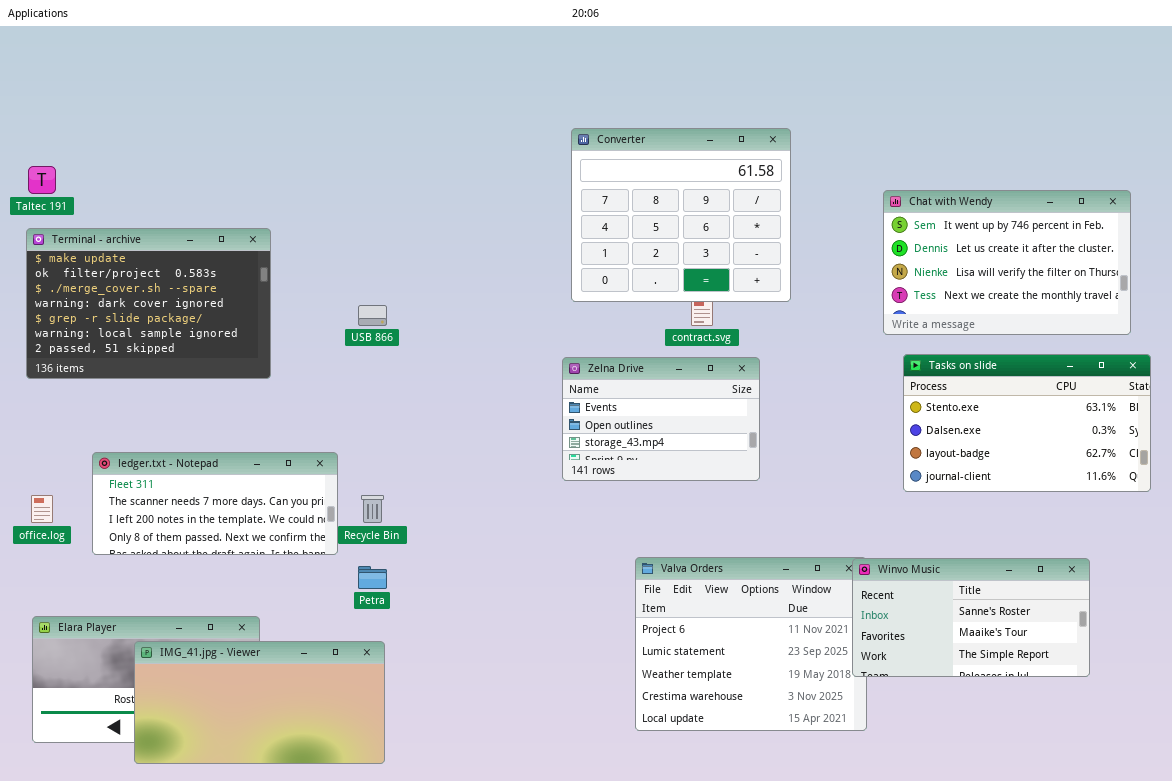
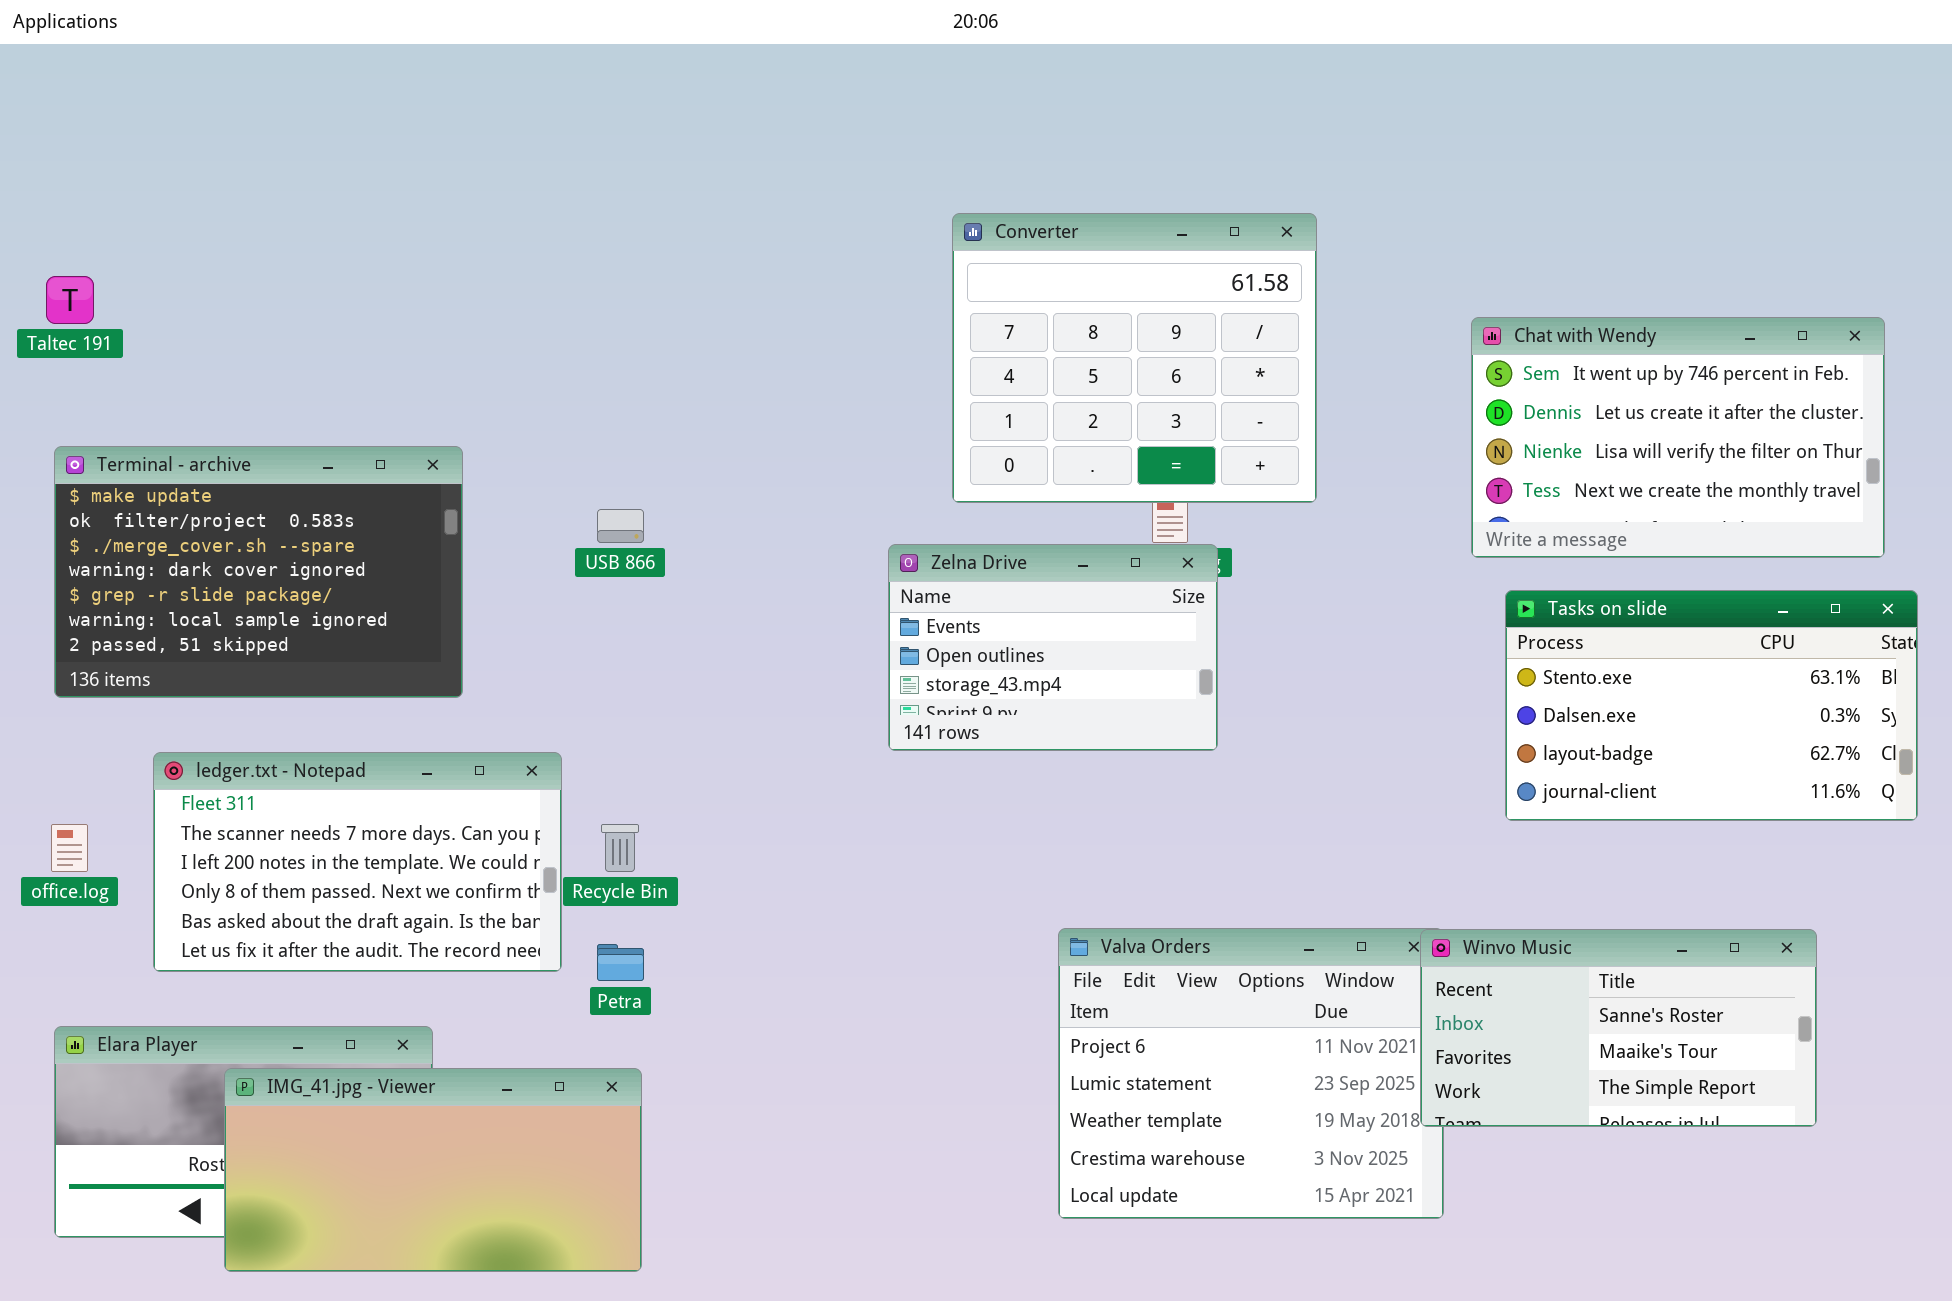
Terminal - archive: [26,228,271,379] -> [54,446,463,698], moved
Zelna Drive: [562,357,760,481] -> [888,544,1218,751], moved
ledger.txt - Notepad: [92,452,338,555] -> [153,752,562,972], resized

